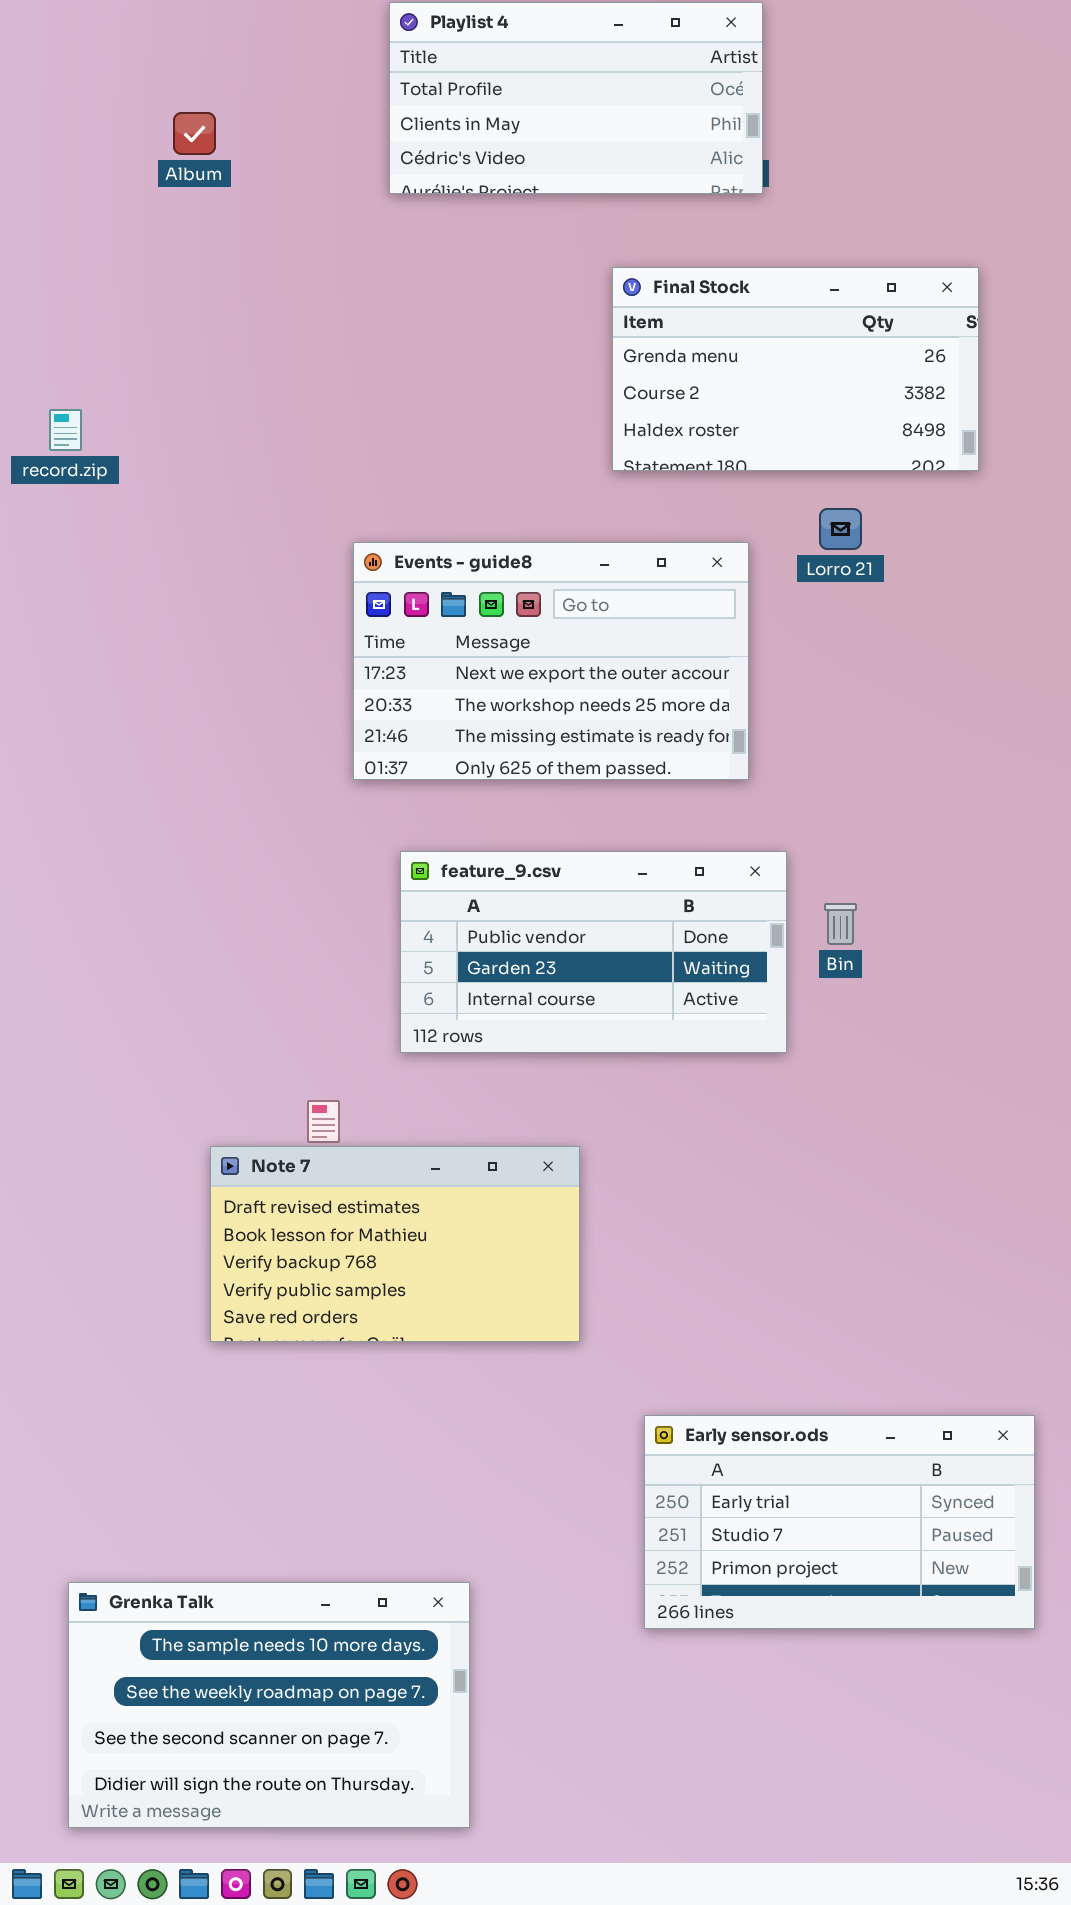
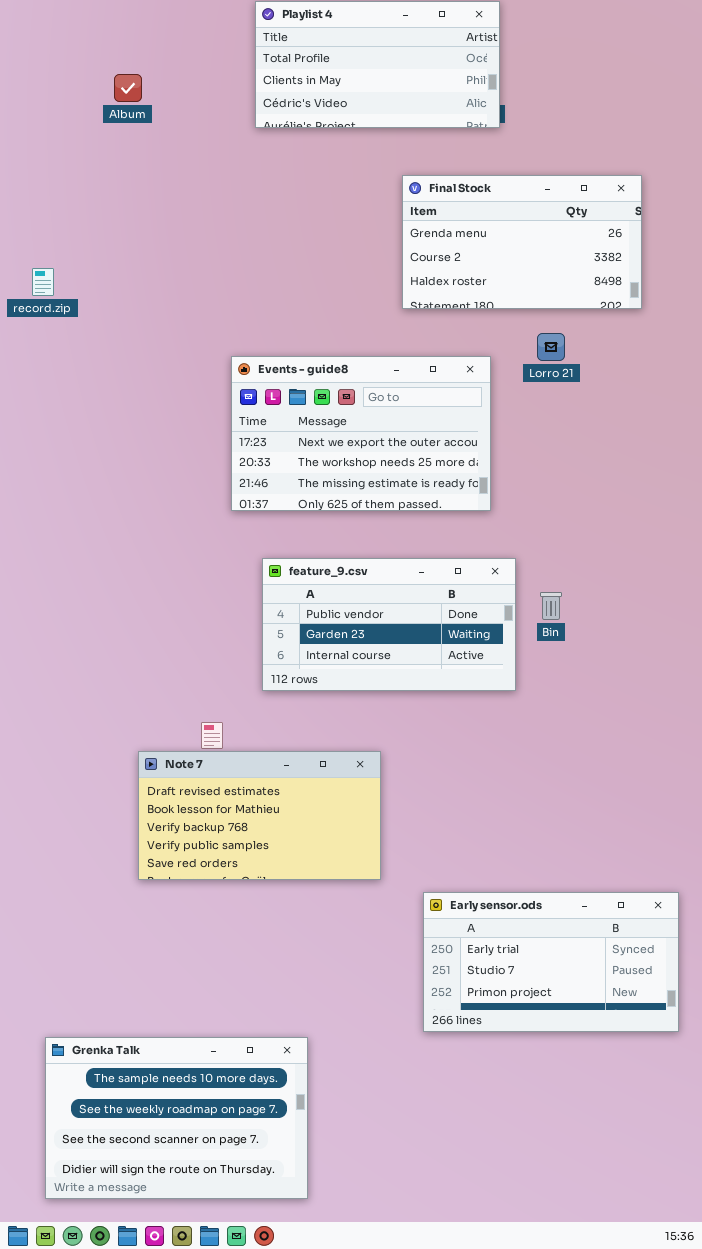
Early sensor.ods: [644,1415,1035,1629] -> [423,892,679,1032], moved

